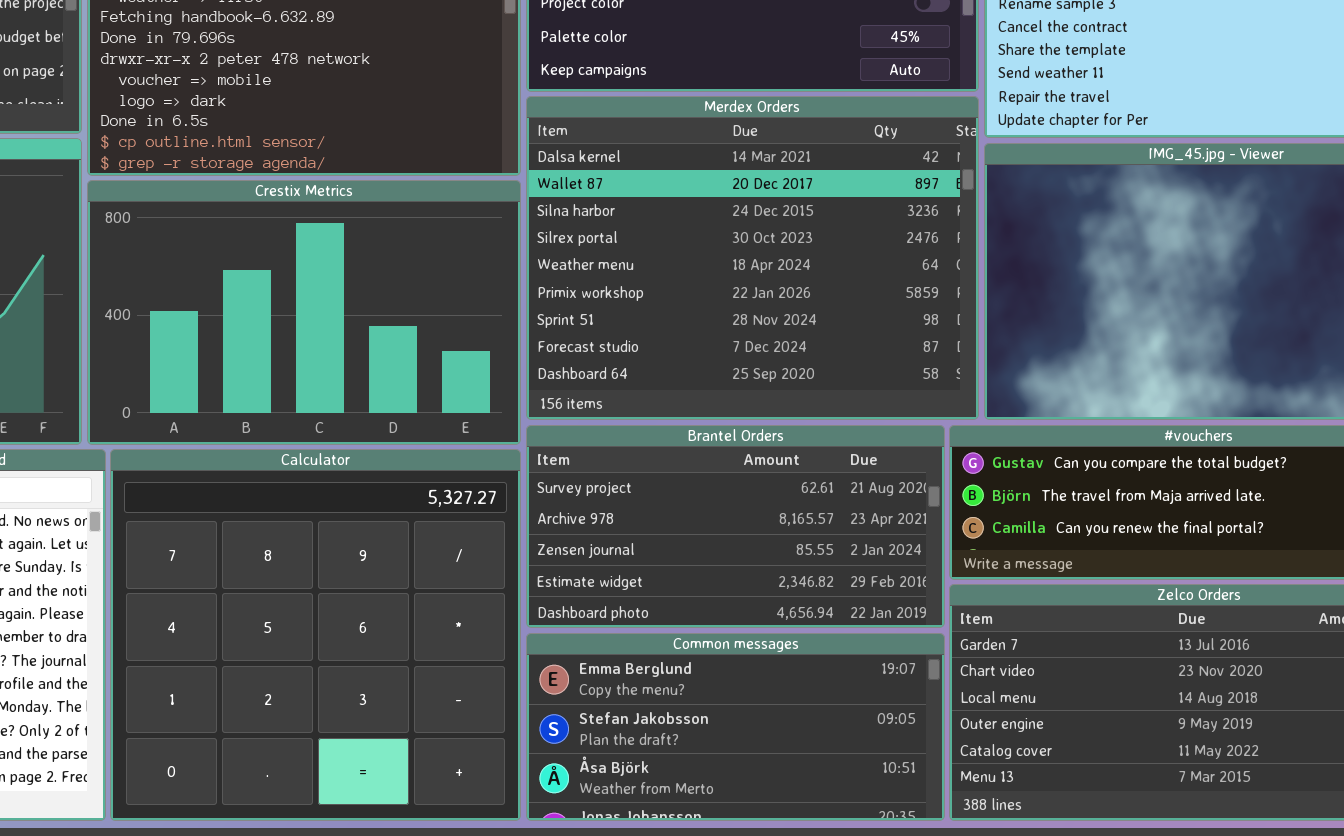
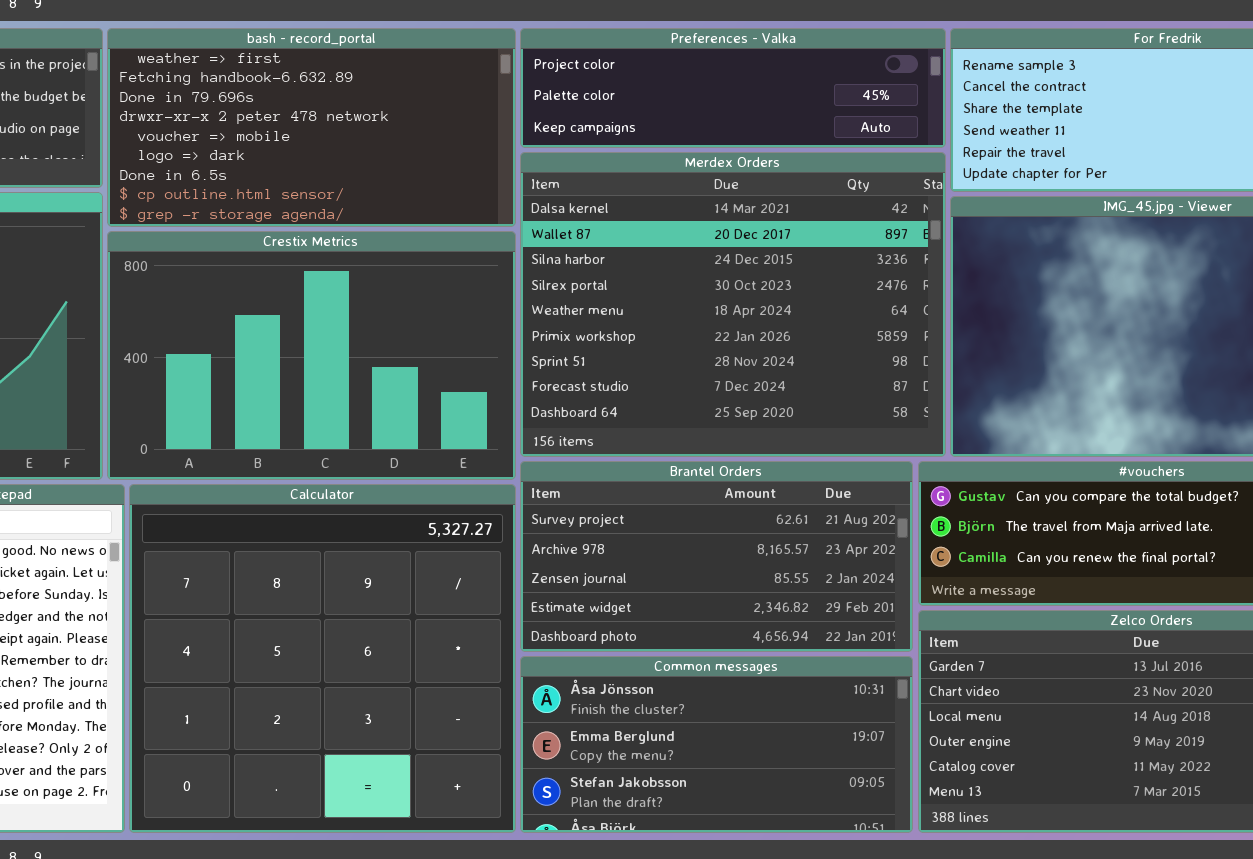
Common messages: [526,633,945,821] -> [520,656,913,833], scrolled up 1 row

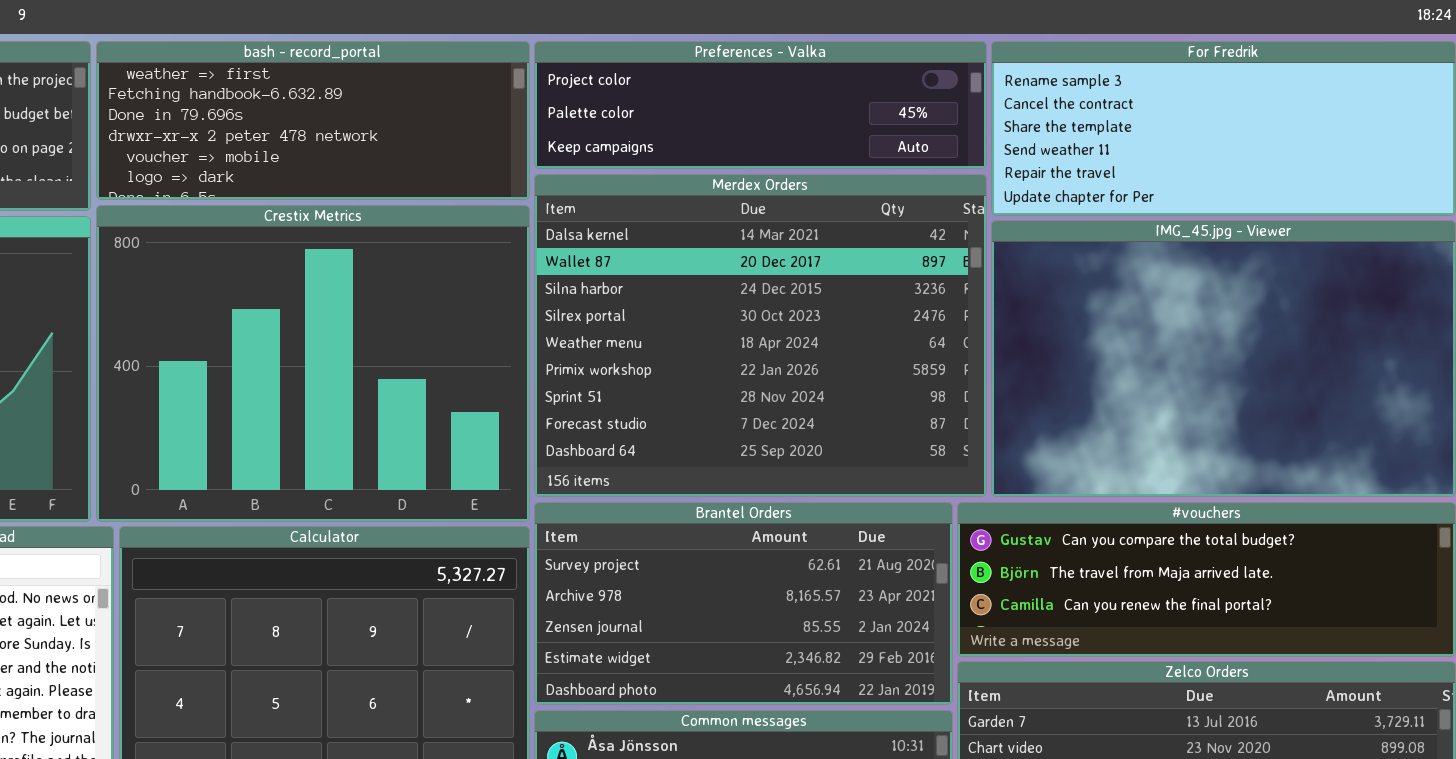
bash - record_portal: [107,28,516,227] -> [96,41,530,200], resized
Crestix Metrics: [107,231,516,480] -> [96,205,530,522], resized

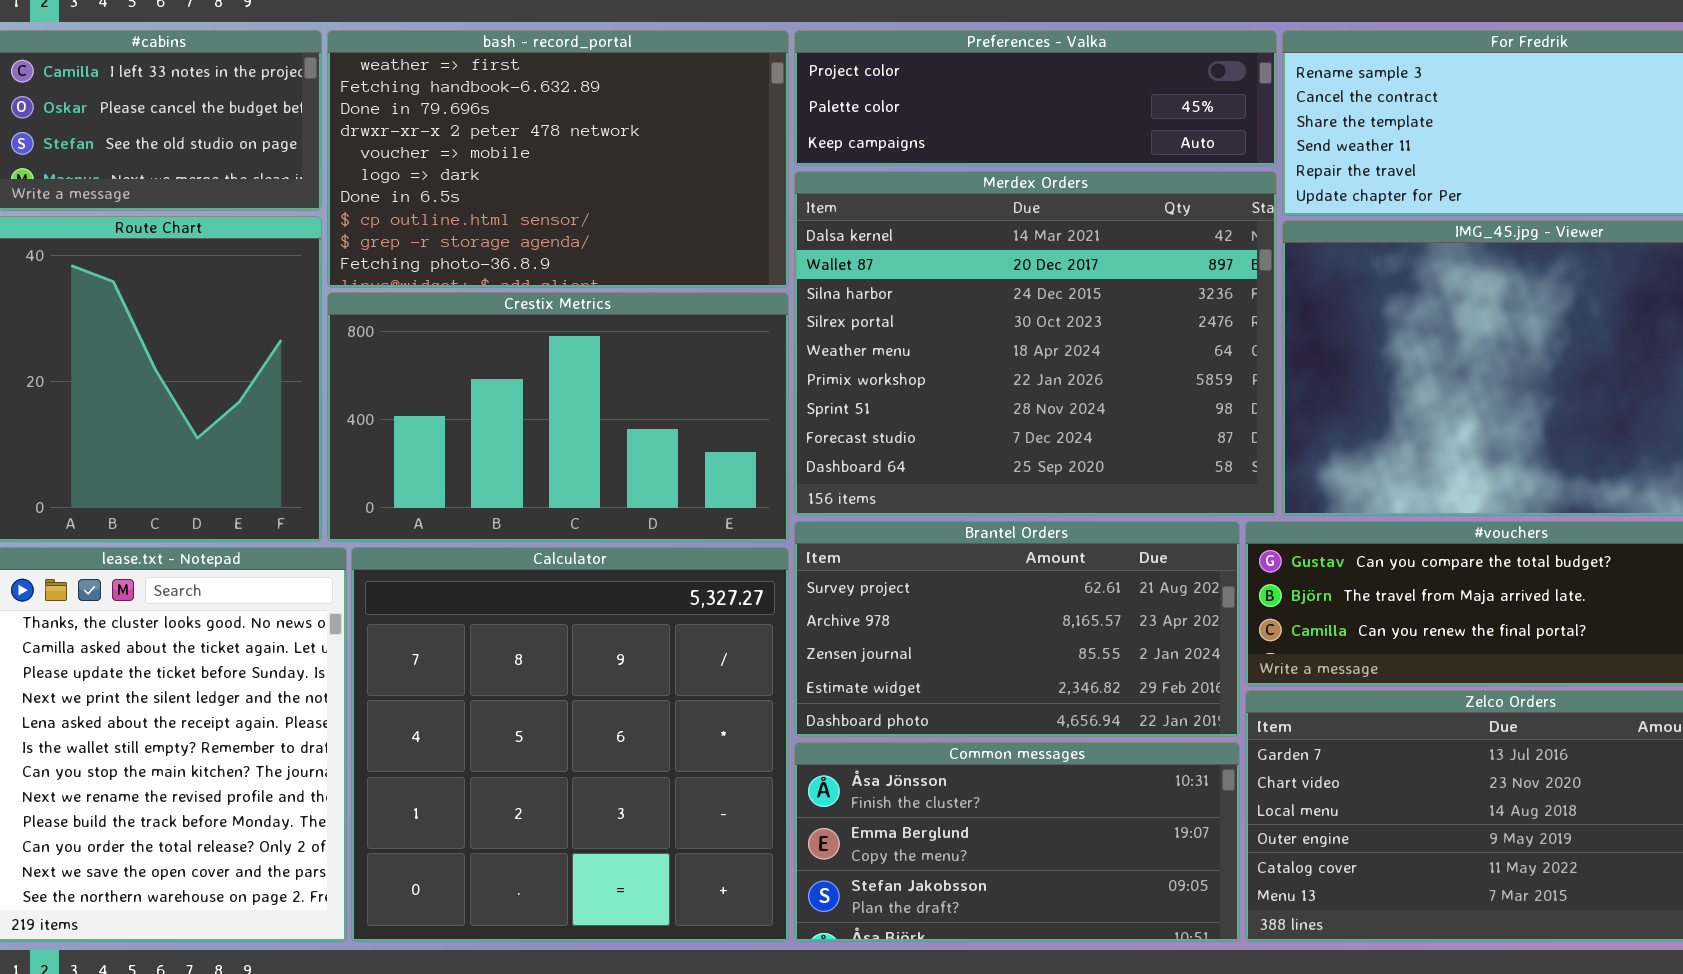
bash - record_portal: [96,41,530,200] -> [327,30,789,288], resized
Crestix Metrics: [96,205,530,522] -> [327,292,789,542], resized

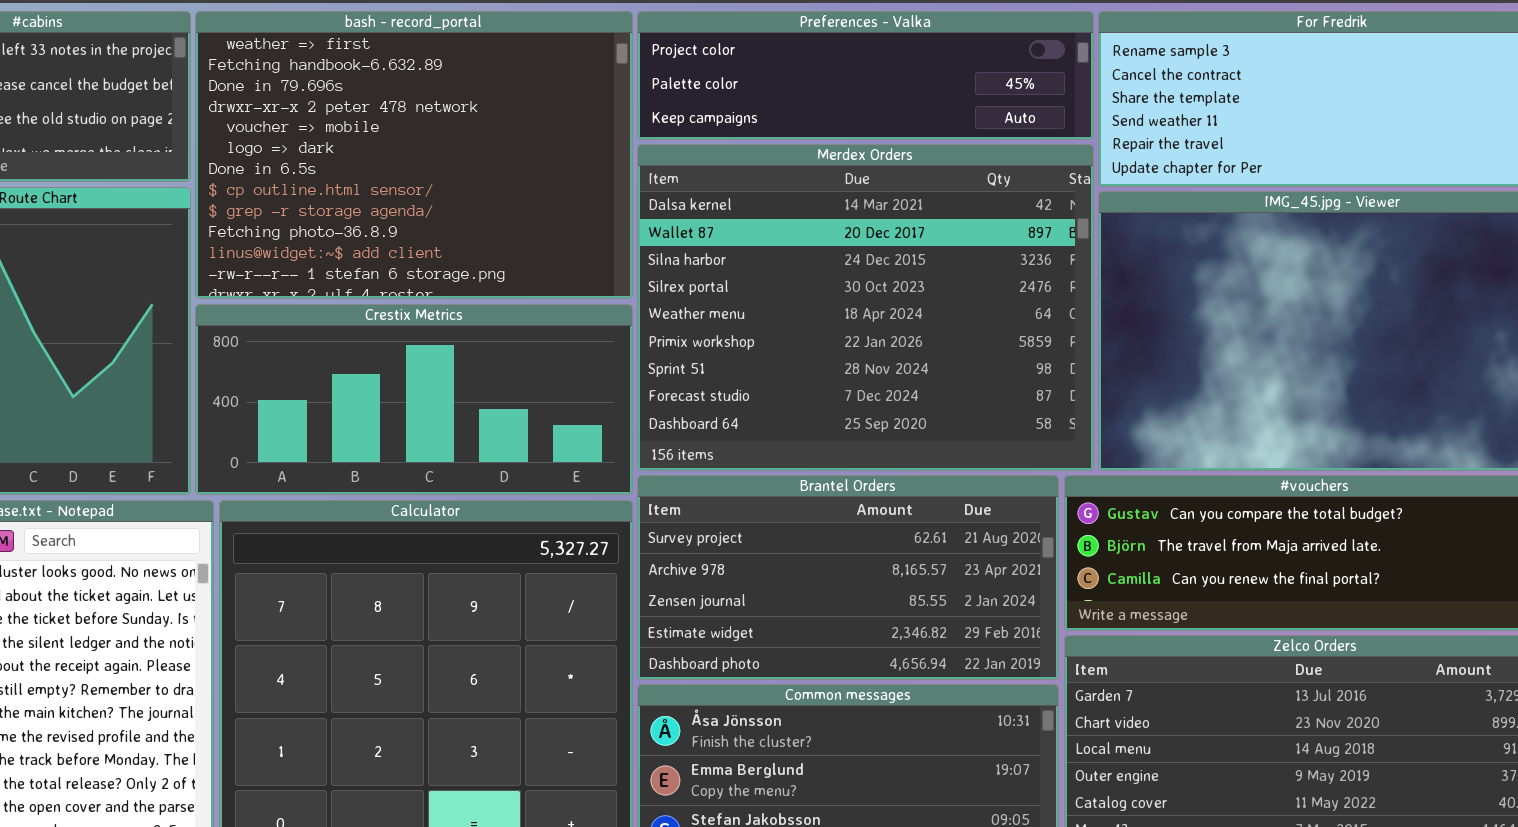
bash - record_portal: [327,30,789,288] -> [195,11,633,299], resized
Crestix Metrics: [327,292,789,542] -> [195,304,633,495], resized

